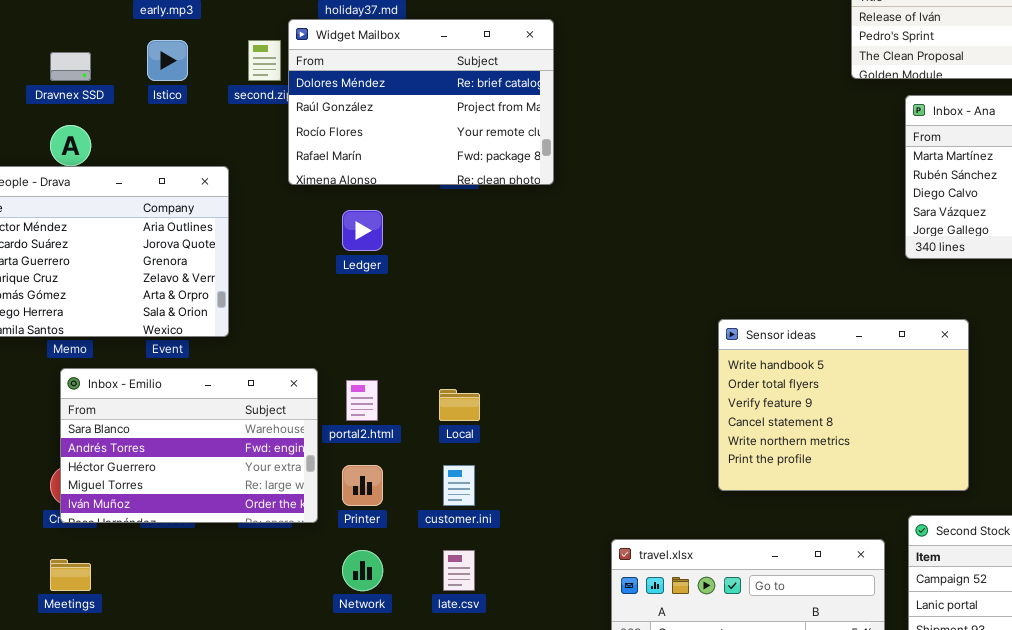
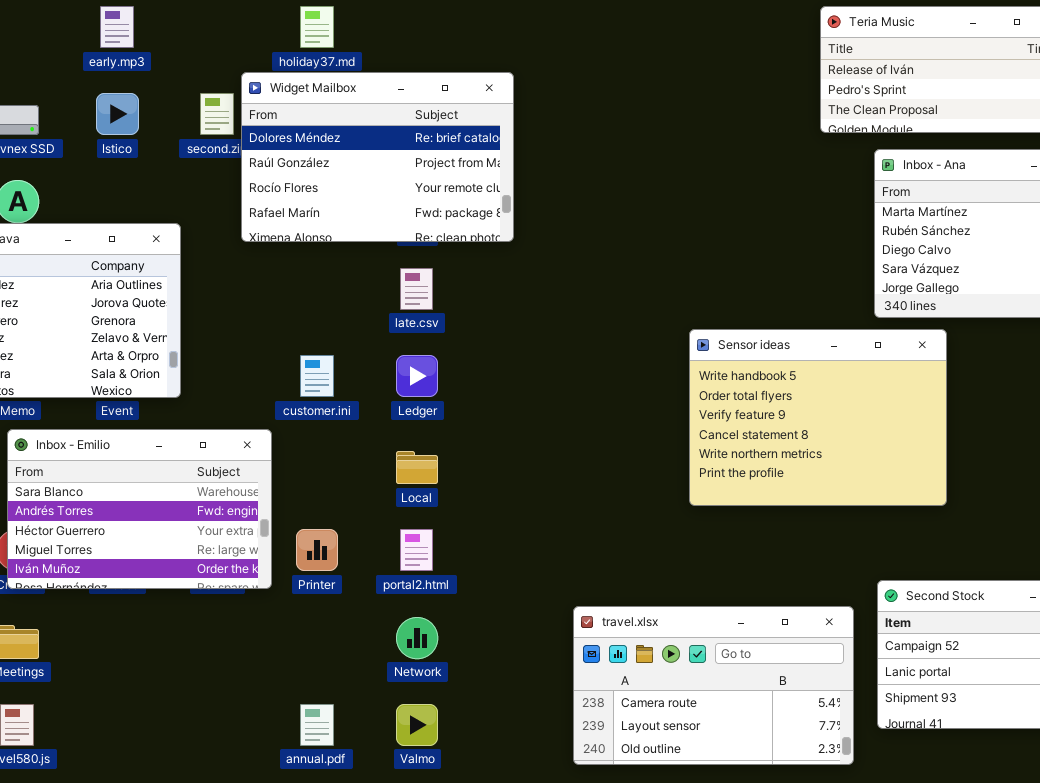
Ledger: [342,210,383,251] -> [396,355,438,397], moved
Sensor ideas: [718,319,969,491] -> [689,329,947,506], moved
portal2.html: [346,380,378,421] -> [400,529,433,571], moved
customer.ini: [443,465,475,506] -> [300,355,334,397], moved
Network: [342,550,383,591] -> [396,617,438,659], moved
late.csv: [443,550,475,591] -> [400,268,433,310], moved

